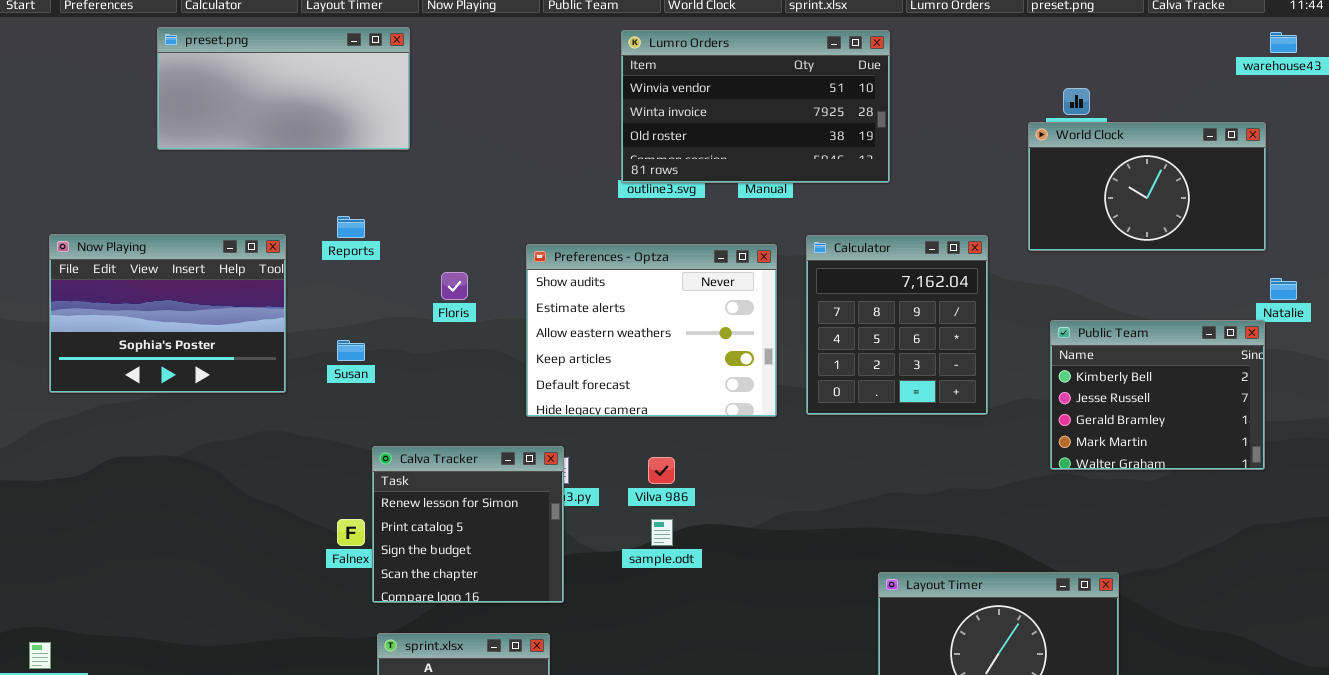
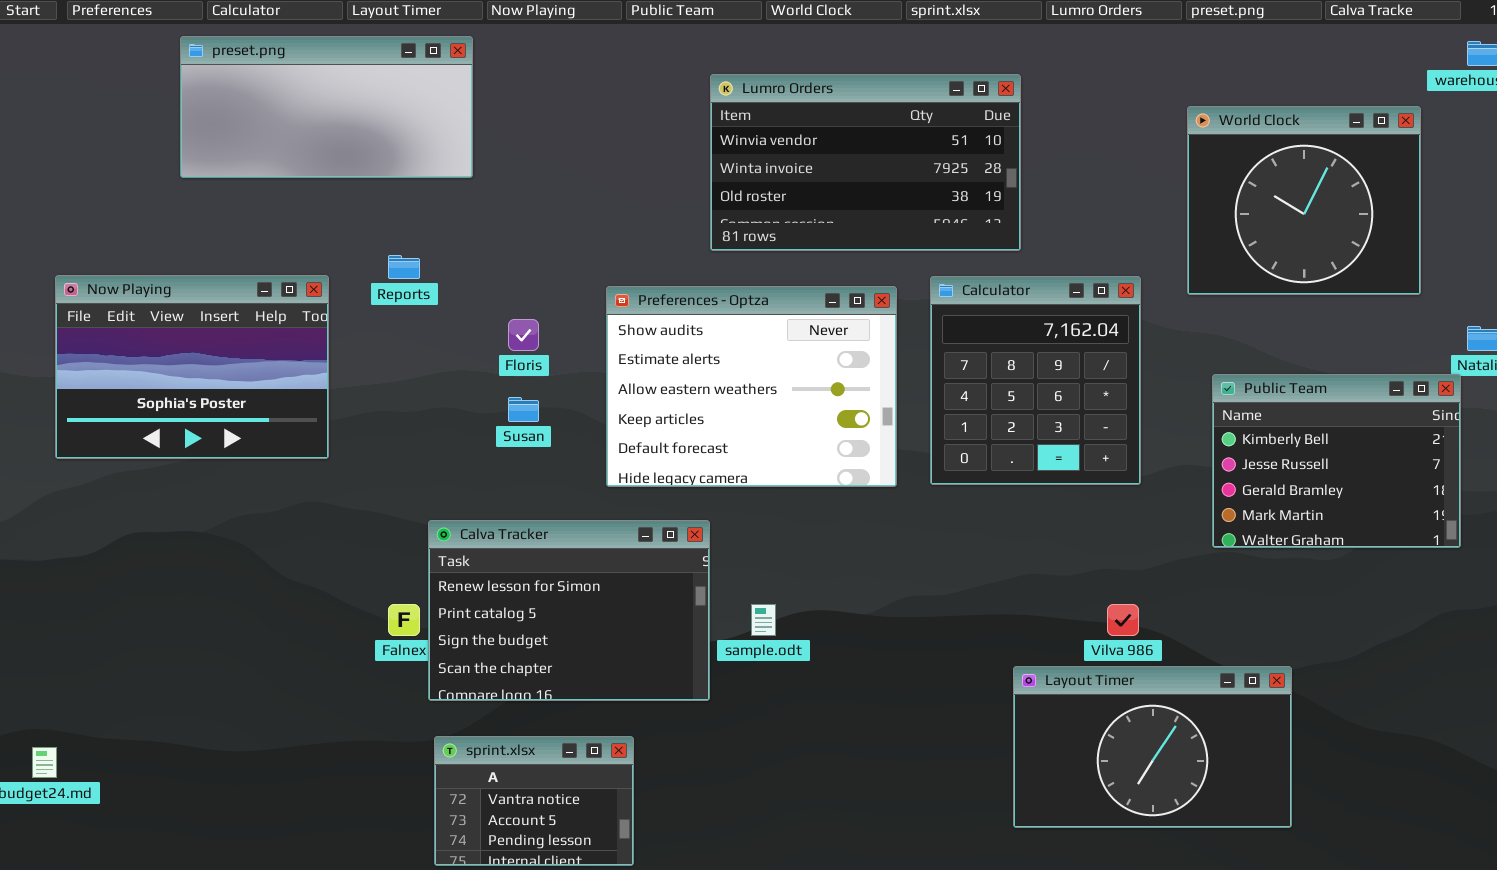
Lumro Orders: [621,30,890,183] -> [710,74,1021,251], moved
World Clock: [1028,122,1266,251] -> [1187,106,1421,295], resized
Susan: [337,340,365,361] -> [508,397,539,422], moved
Calva Tracker: [372,446,564,603] -> [428,520,710,701], resized
Vilva 986: [648,457,675,484] -> [1107,604,1139,636], moved

